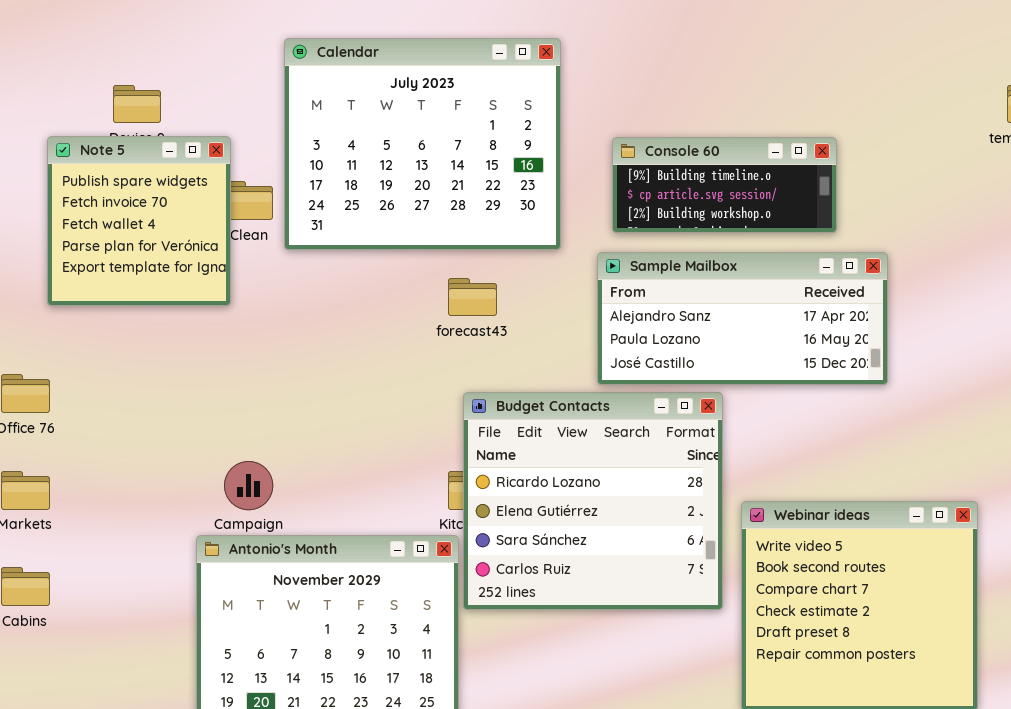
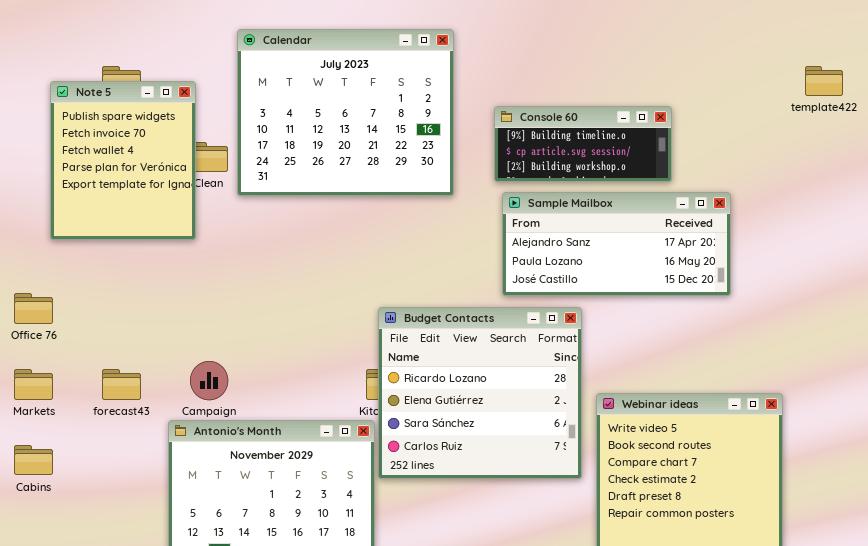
Note 5: [47,136,231,306] -> [50,81,196,240], resized
Sample Mailbox: [597,252,888,385] -> [502,192,731,296], moved
forecast43: [448,278,497,316] -> [102,369,141,400], moved

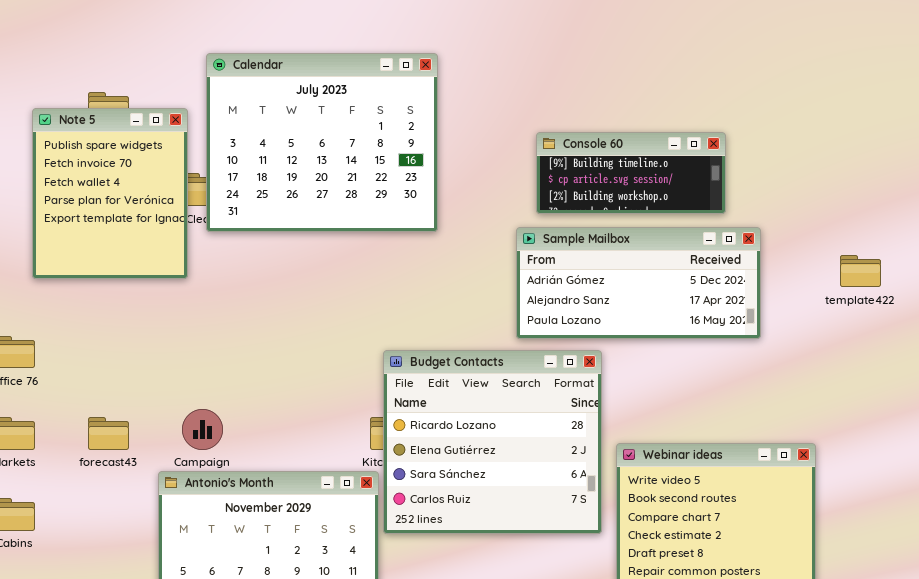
Calendar: [237,29,454,196] -> [206,53,438,232], moved
template422: [805,66,843,96] -> [840,255,881,287], moved
Console 60: [494,106,672,182] -> [536,132,726,214], moved
Sample Mailbox: [502,192,731,296] -> [516,227,761,339], scrolled up 1 row

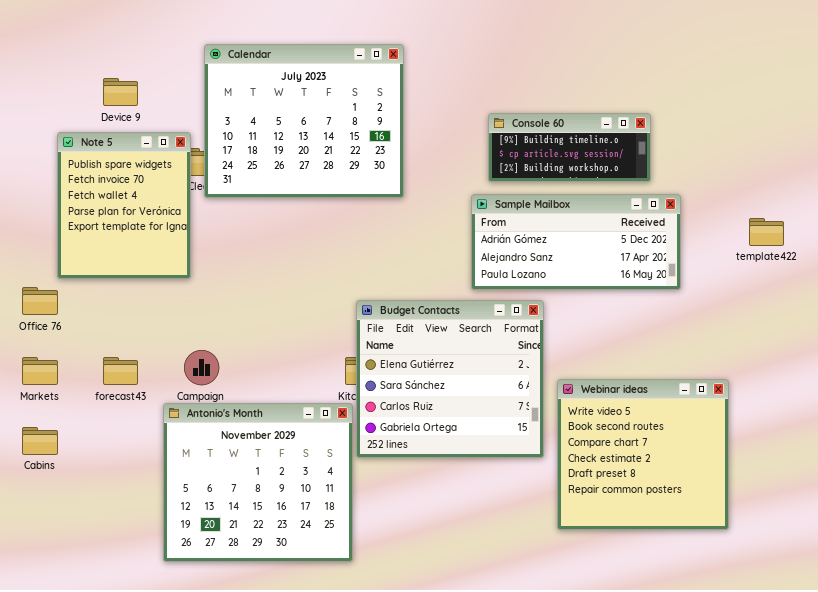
Note 5: [32,108,188,279] -> [57,132,191,279], moved
Budget Contacts: [383,350,602,534] -> [356,300,544,458], scrolled down 1 row

